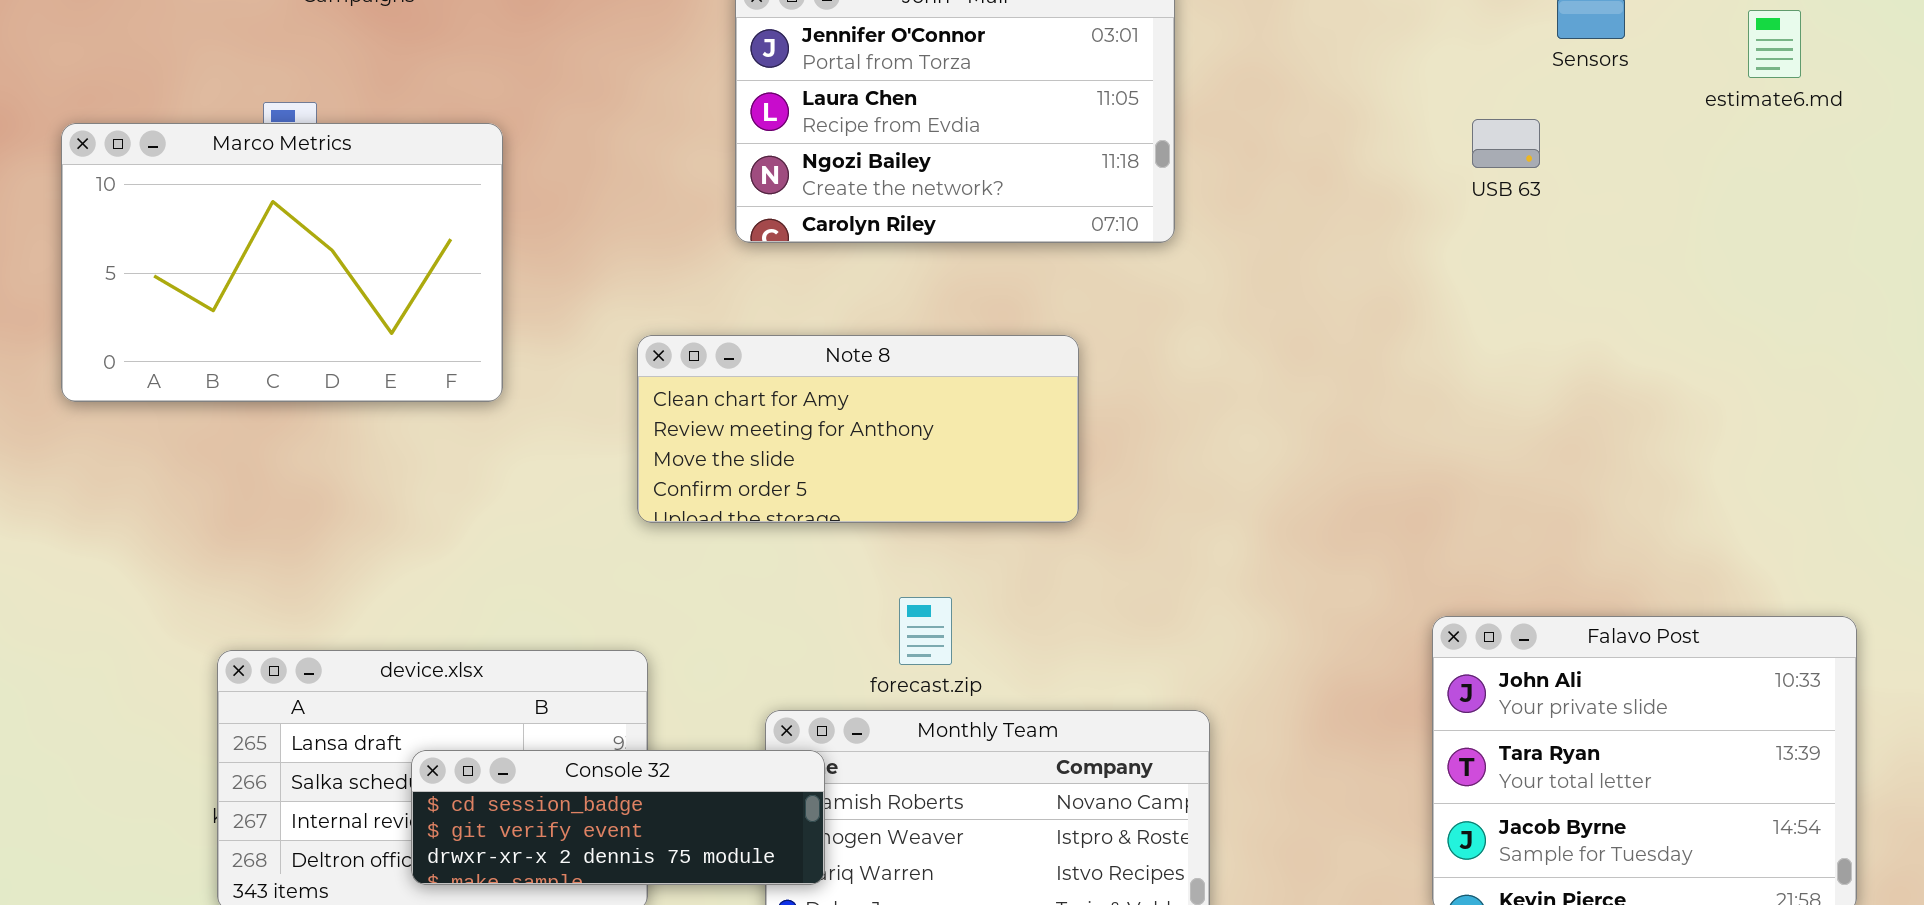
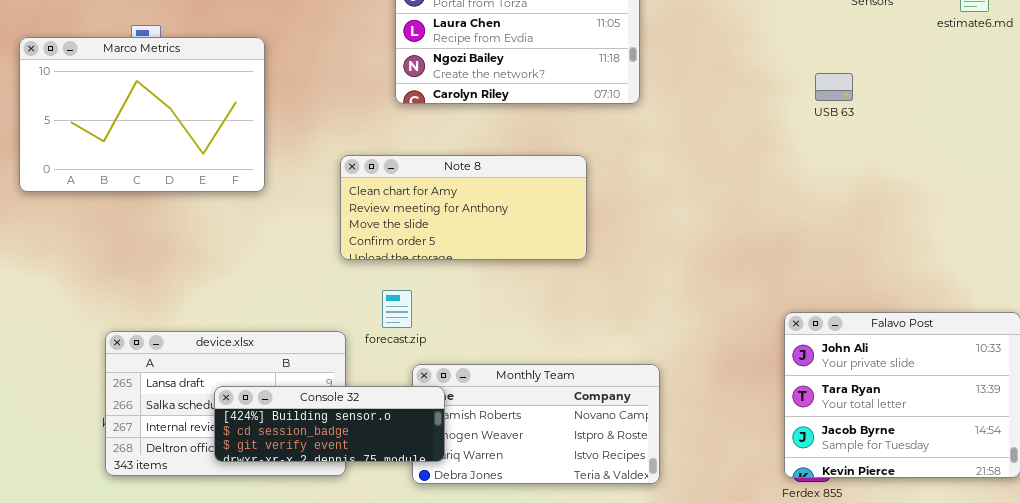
USB 63: [1472,119,1540,168] -> [815,73,853,101], moved
forecast.zip: [899,597,952,665] -> [382,290,412,328], moved
Console 32: [411,750,825,885] -> [214,386,445,462], scrolled up 1 row

